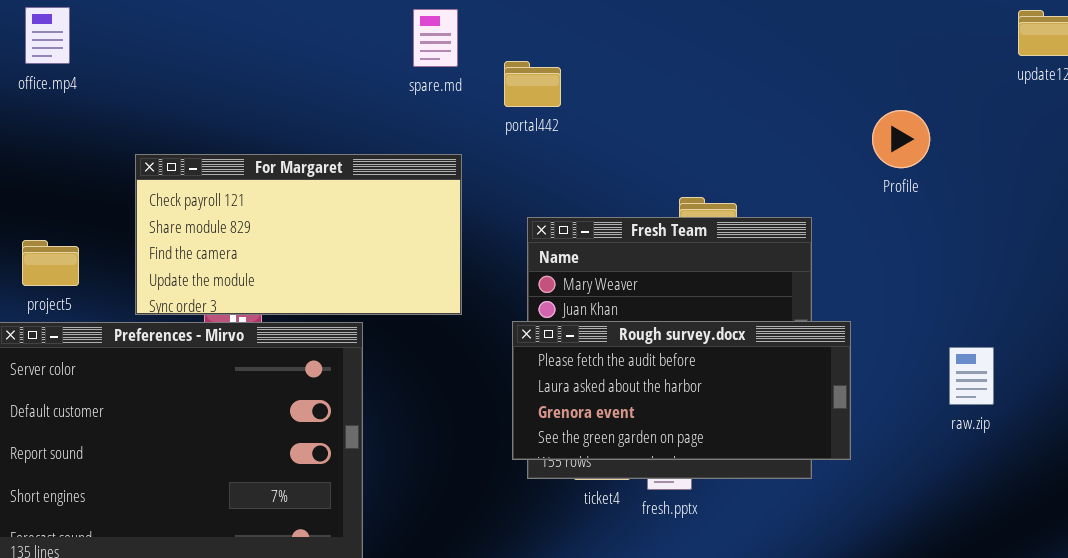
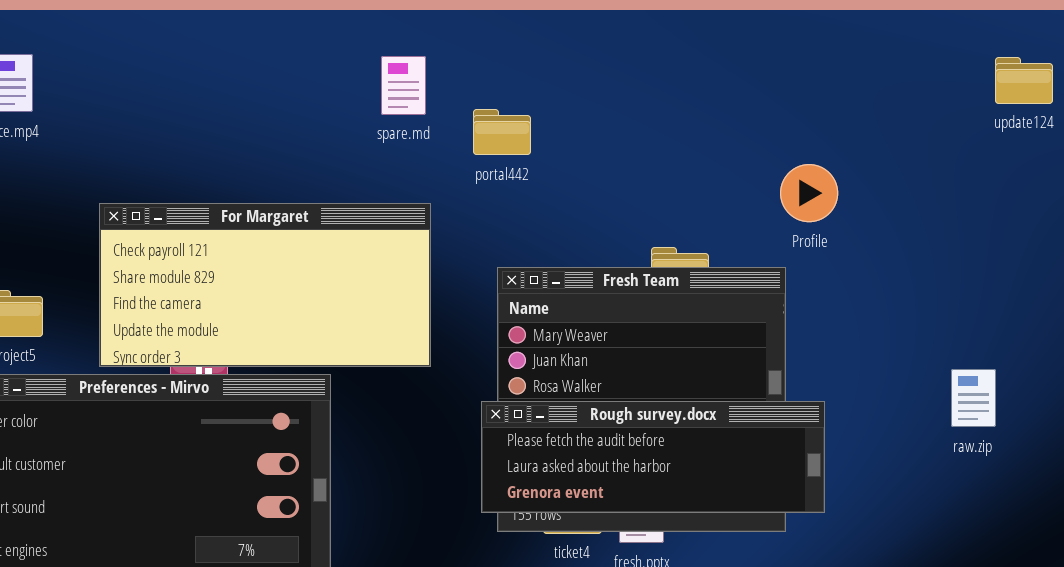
Profile: [872,110,930,168] -> [780,164,838,222], moved
Rough survey.docx: [512,321,851,460] -> [481,401,825,513], resized
raw.zip: [949,347,994,405] -> [951,369,996,427], moved

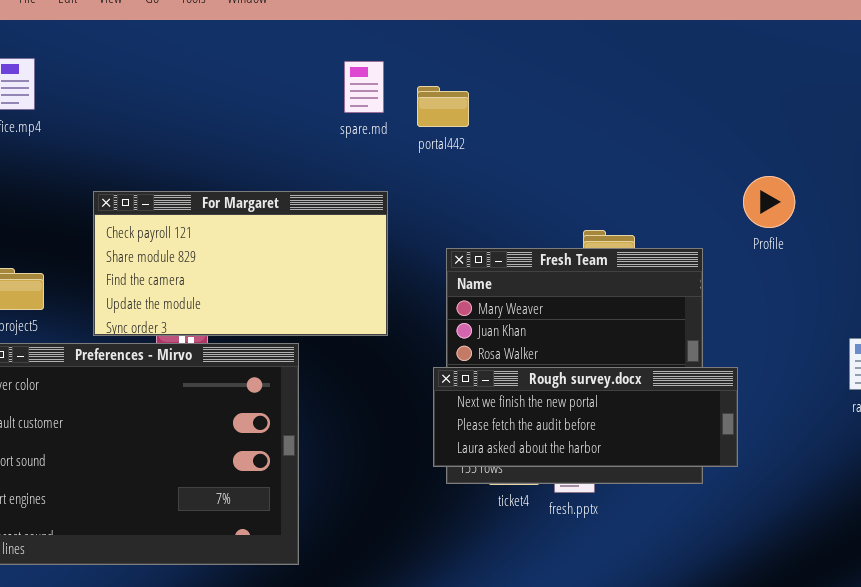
portal442: [473,109,531,155] -> [417,86,469,127], moved
Profile: [780,164,838,222] -> [743,176,795,228], moved
Rough survey.docx: [481,401,825,513] -> [433,367,738,467], scrolled up 1 row

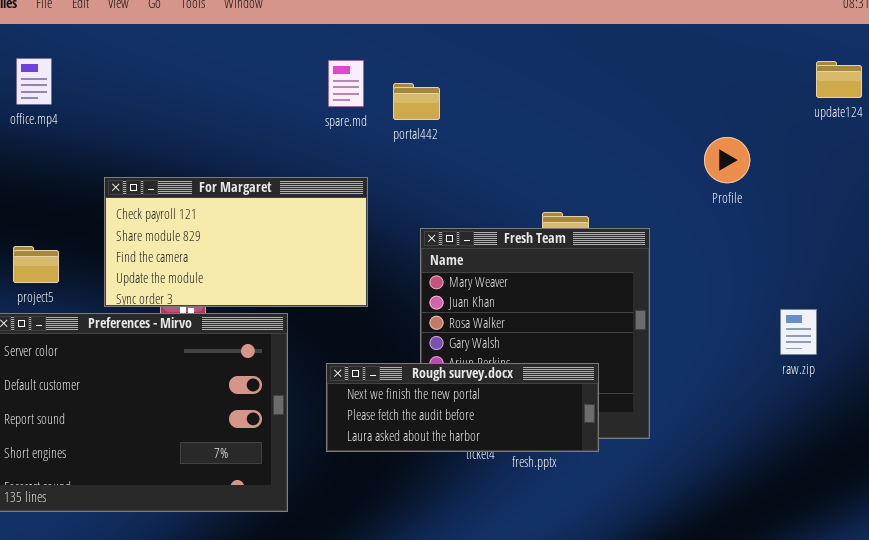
Profile: [743,176,795,228] -> [704,137,750,183], moved
Rough survey.docx: [433,367,738,467] -> [326,363,599,452], moved

